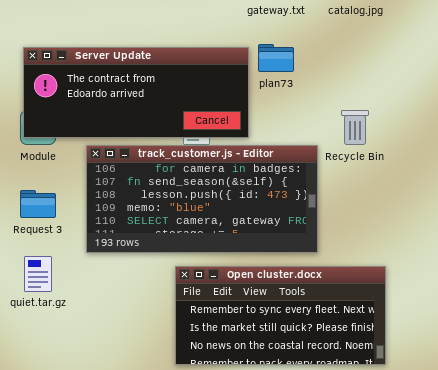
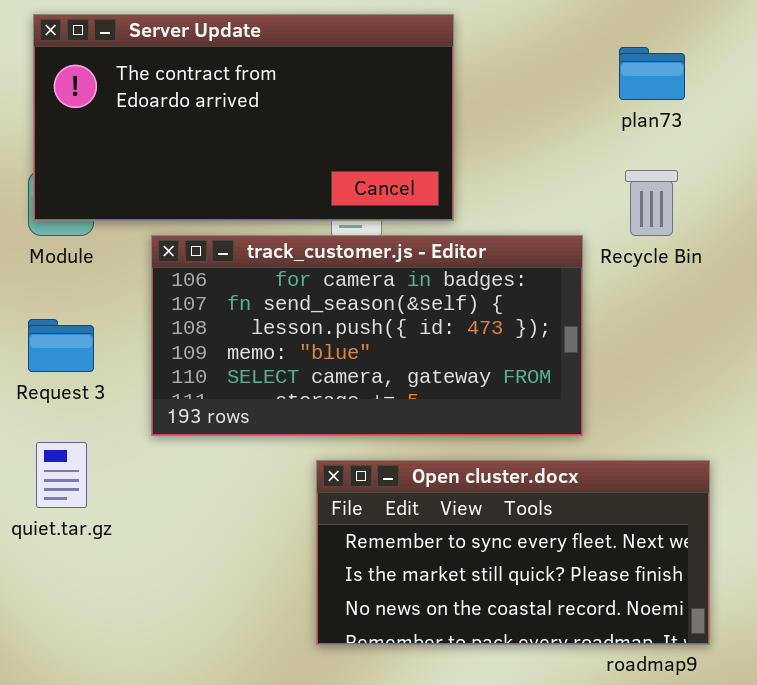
plan73: [258,44,294,72] -> [619,47,685,100], moved
Server Update: [23,47,249,138] -> [33,14,454,221], resized

